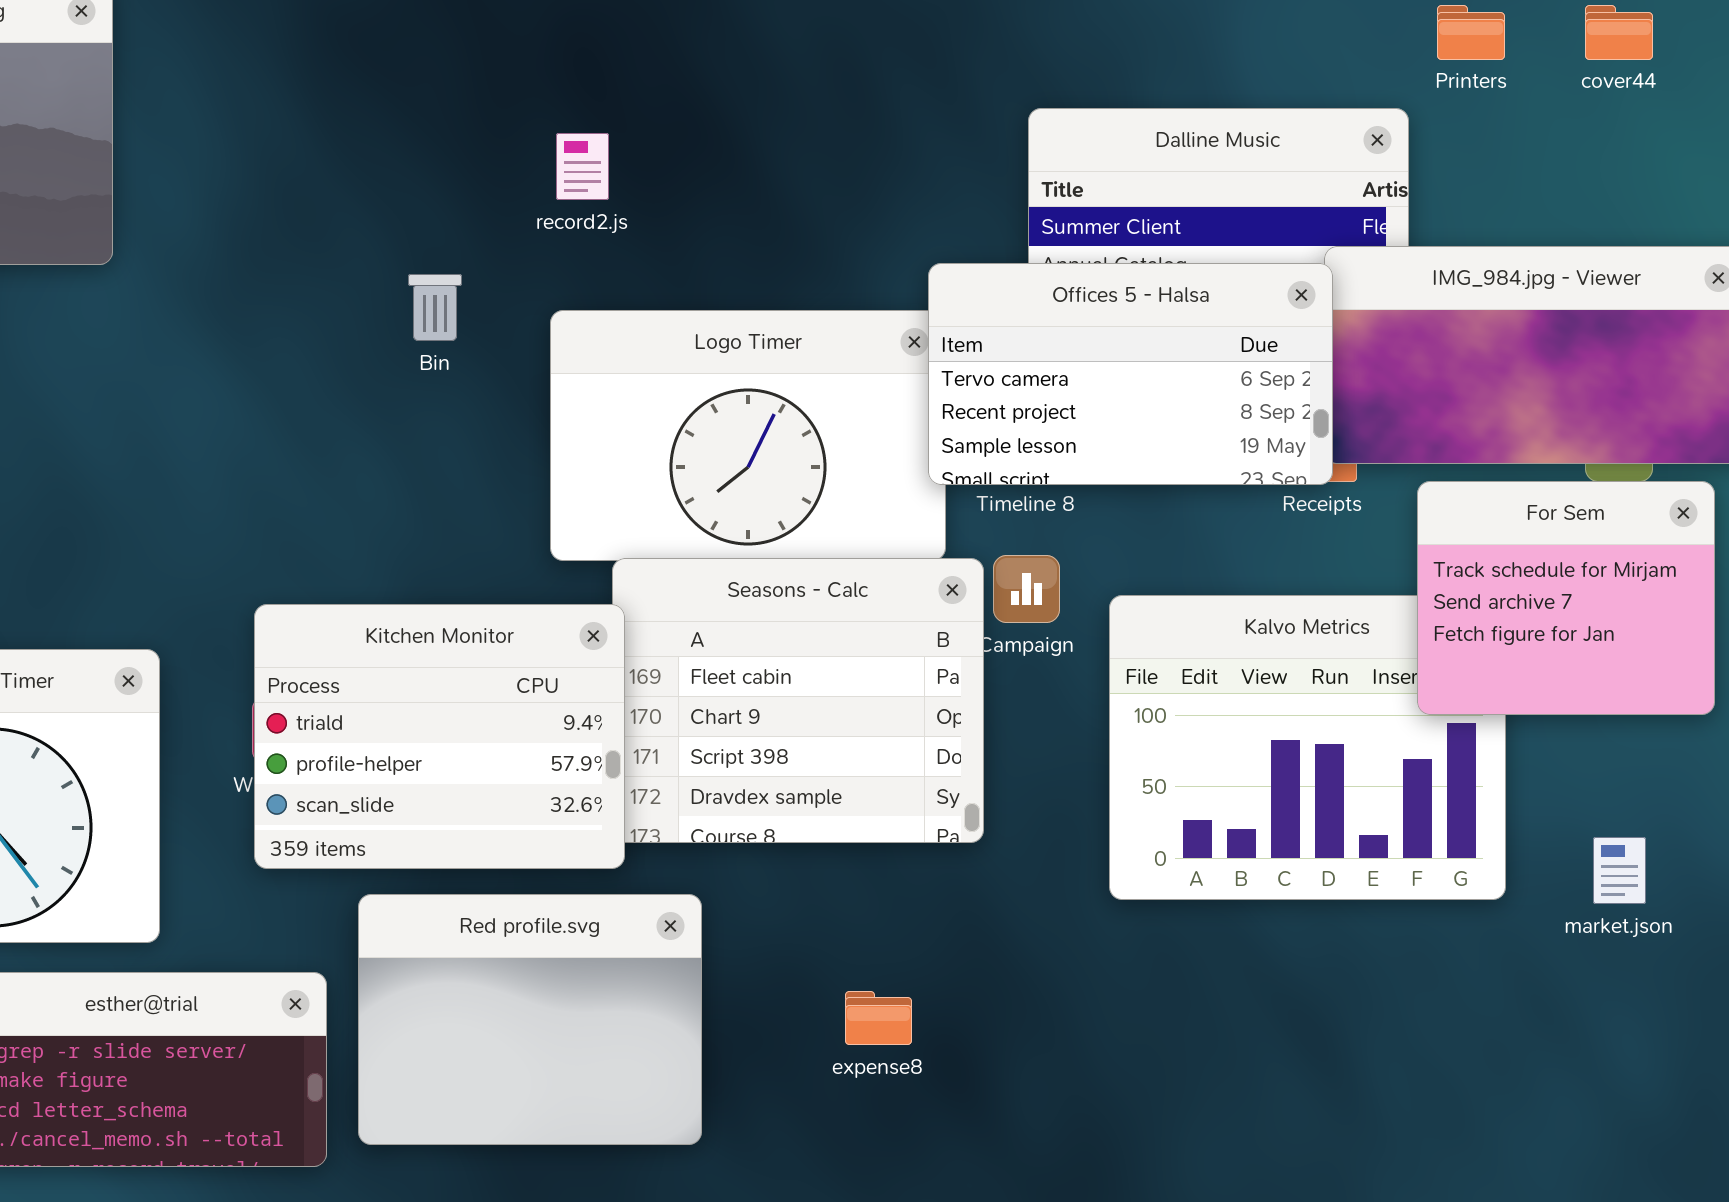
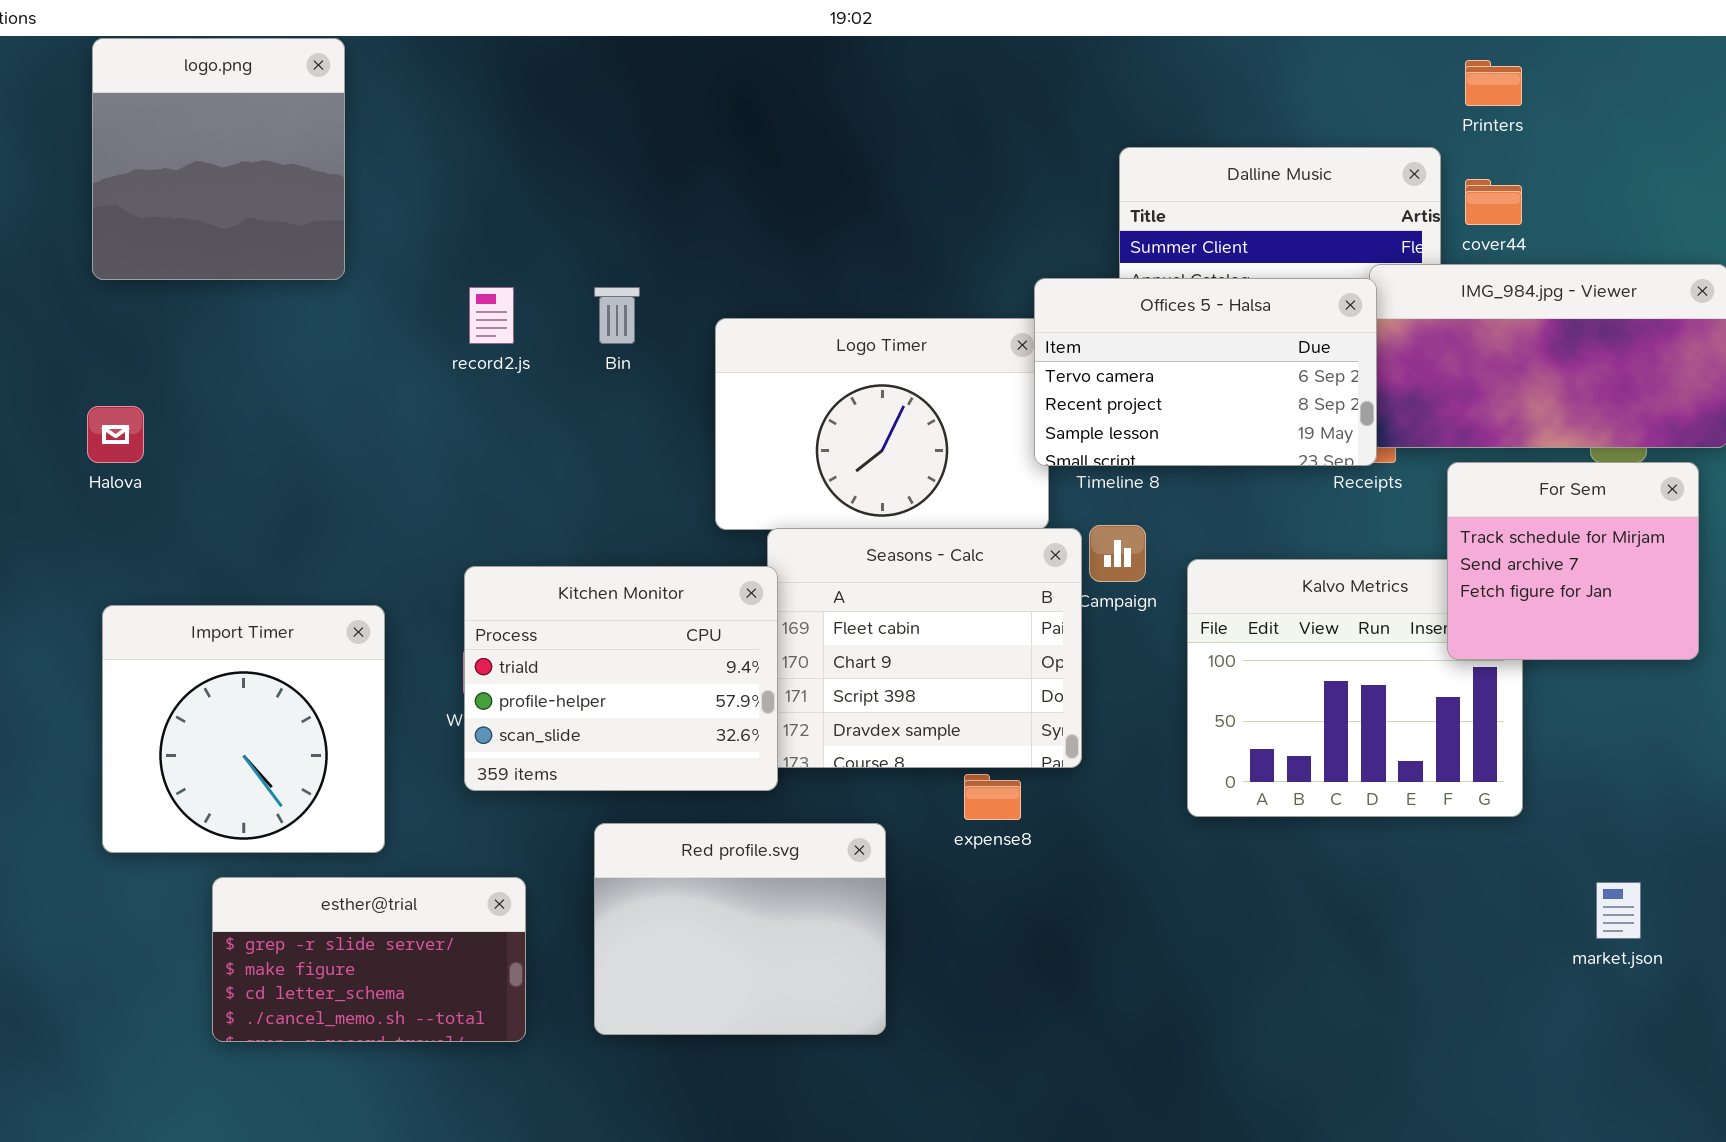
cover44: [1585,5,1653,60] -> [1465,179,1522,225], moved
record2.js: [556,133,609,200] -> [469,287,514,344], moved
market.json: [1593,837,1646,904] -> [1596,882,1641,939], moved
Red profile.svg: [358,894,702,1145] -> [594,823,886,1035], moved
expense8: [845,991,912,1045] -> [964,774,1021,820], moved

